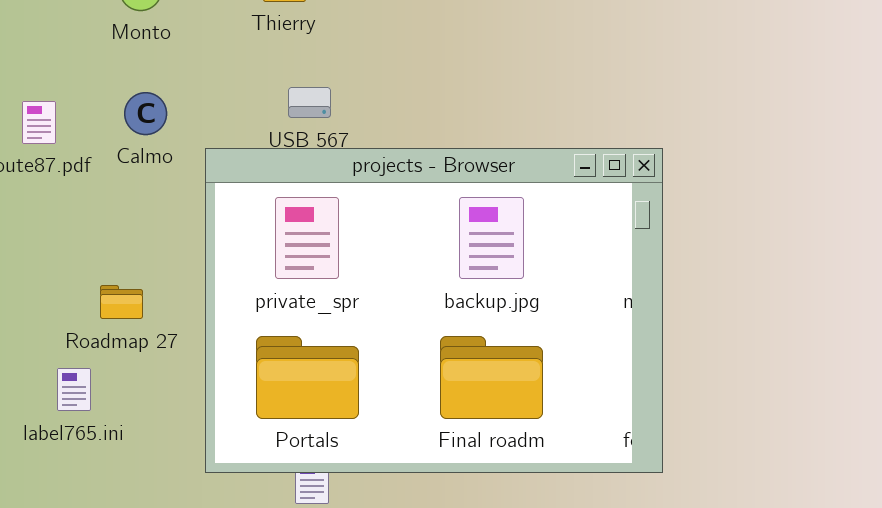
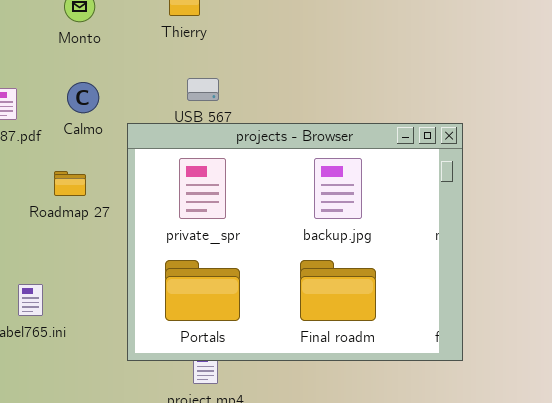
Roadmap 27: [100,285,143,319] -> [54,171,86,196], moved

